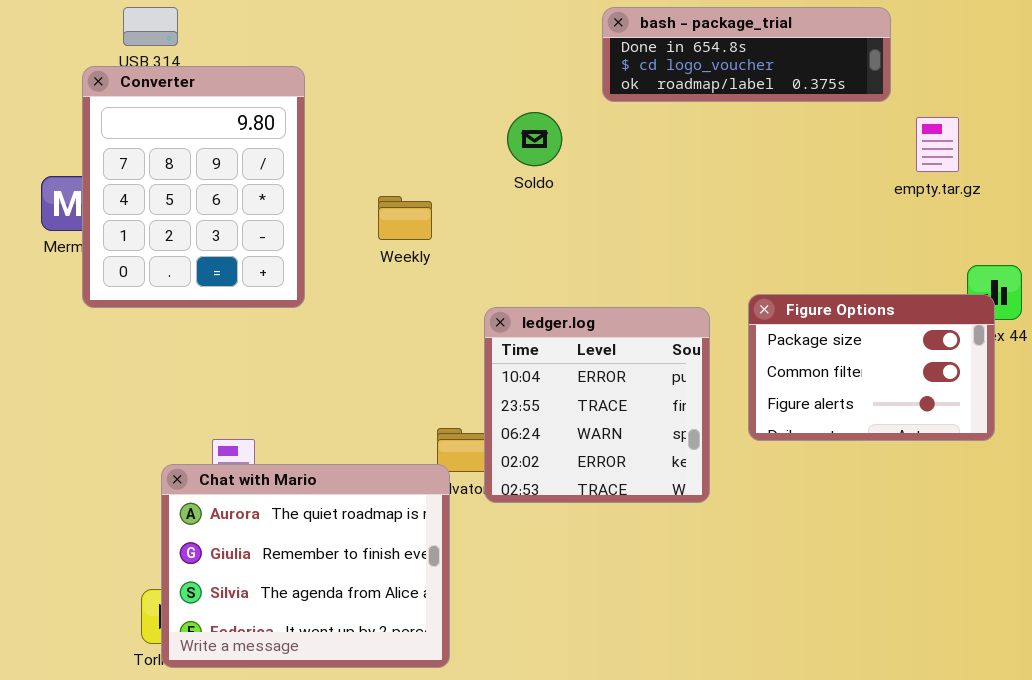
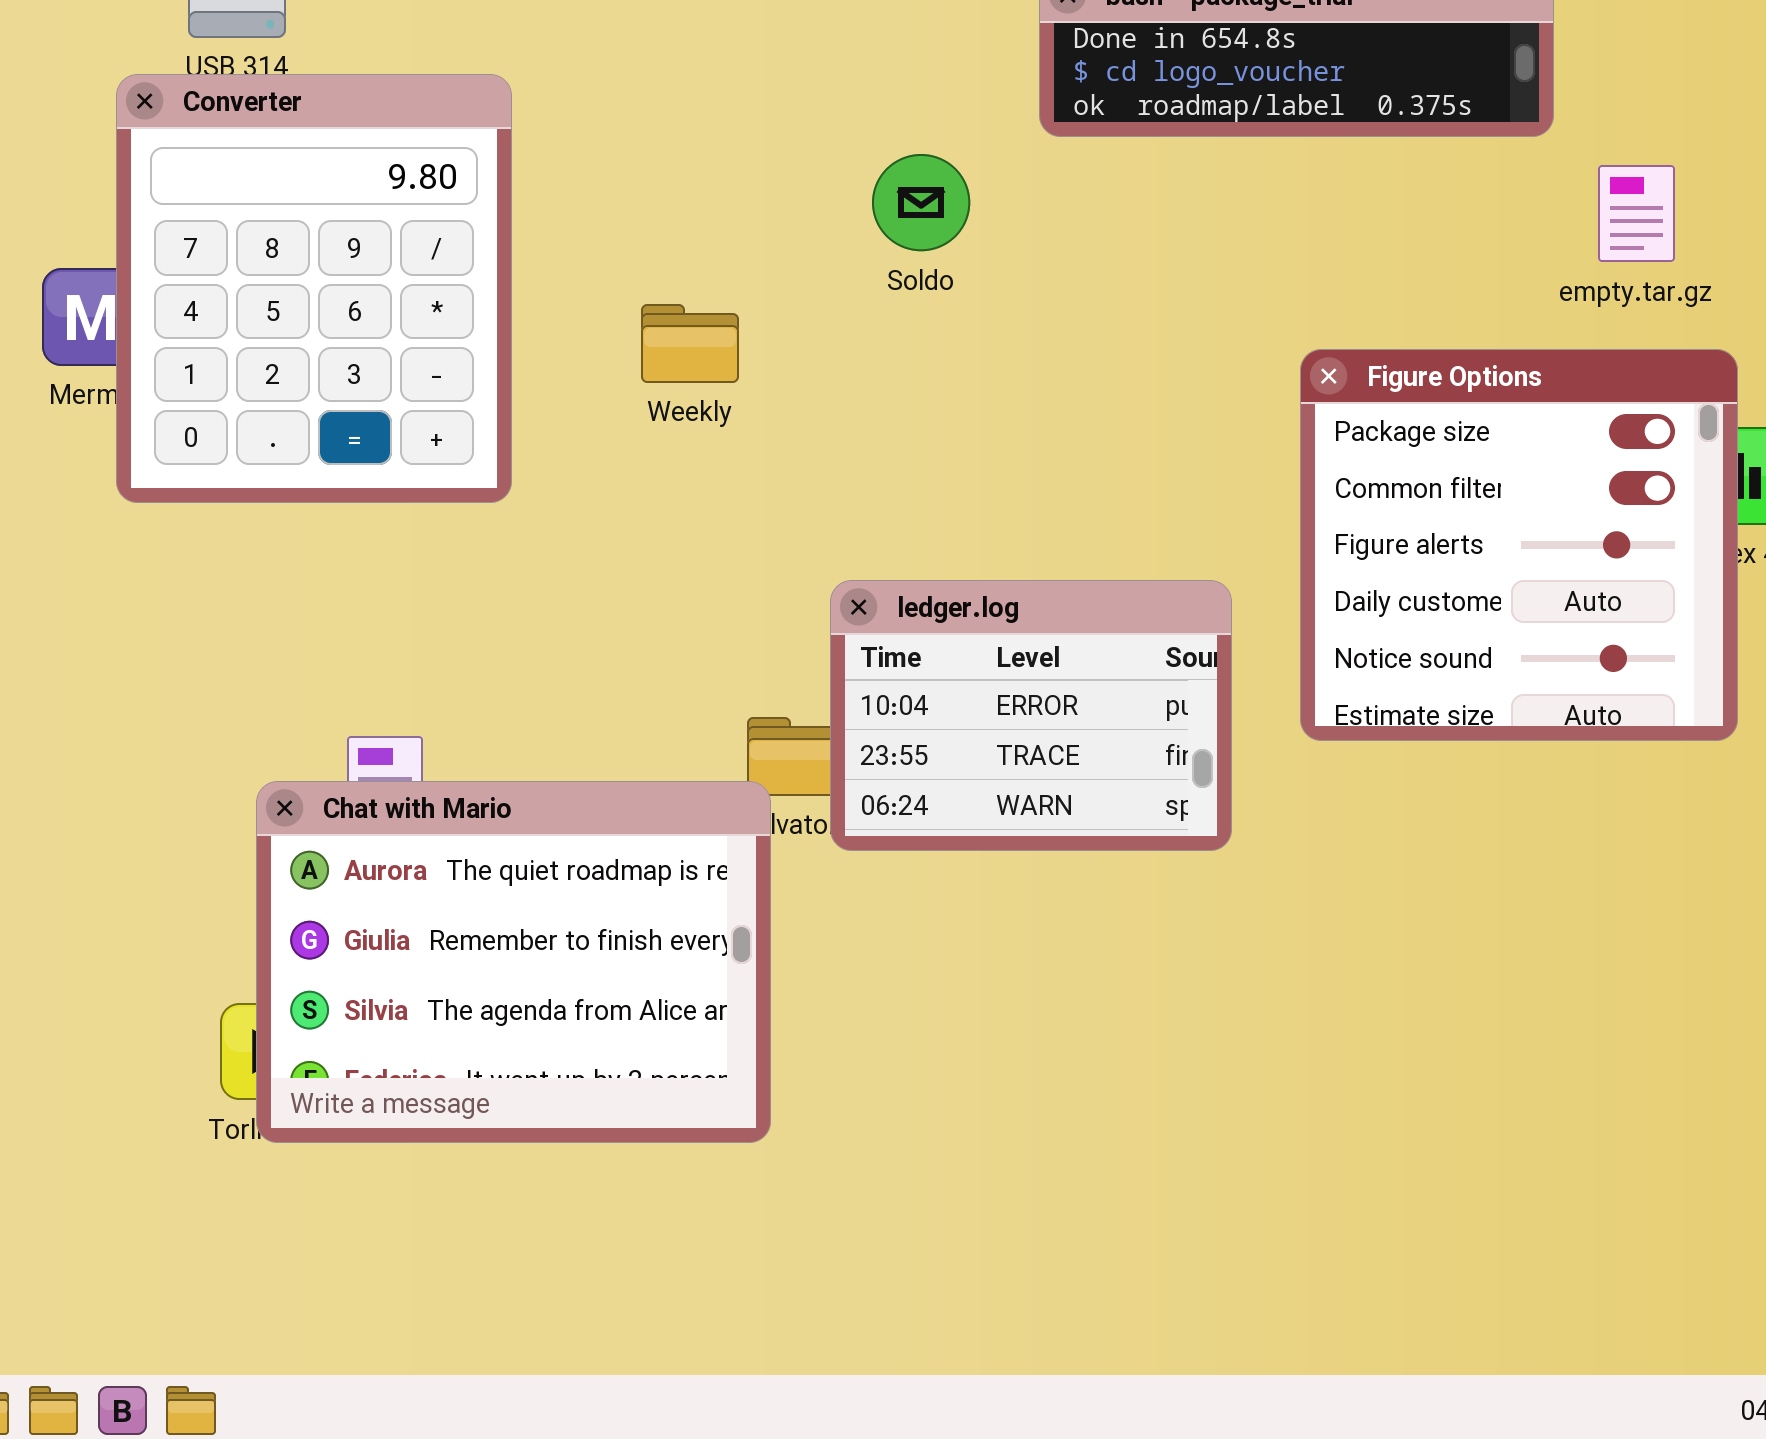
Figure Options: [748,294,995,441] -> [1300,349,1738,741], resized
ledger.log: [484,307,710,503] -> [830,580,1232,851], resized

